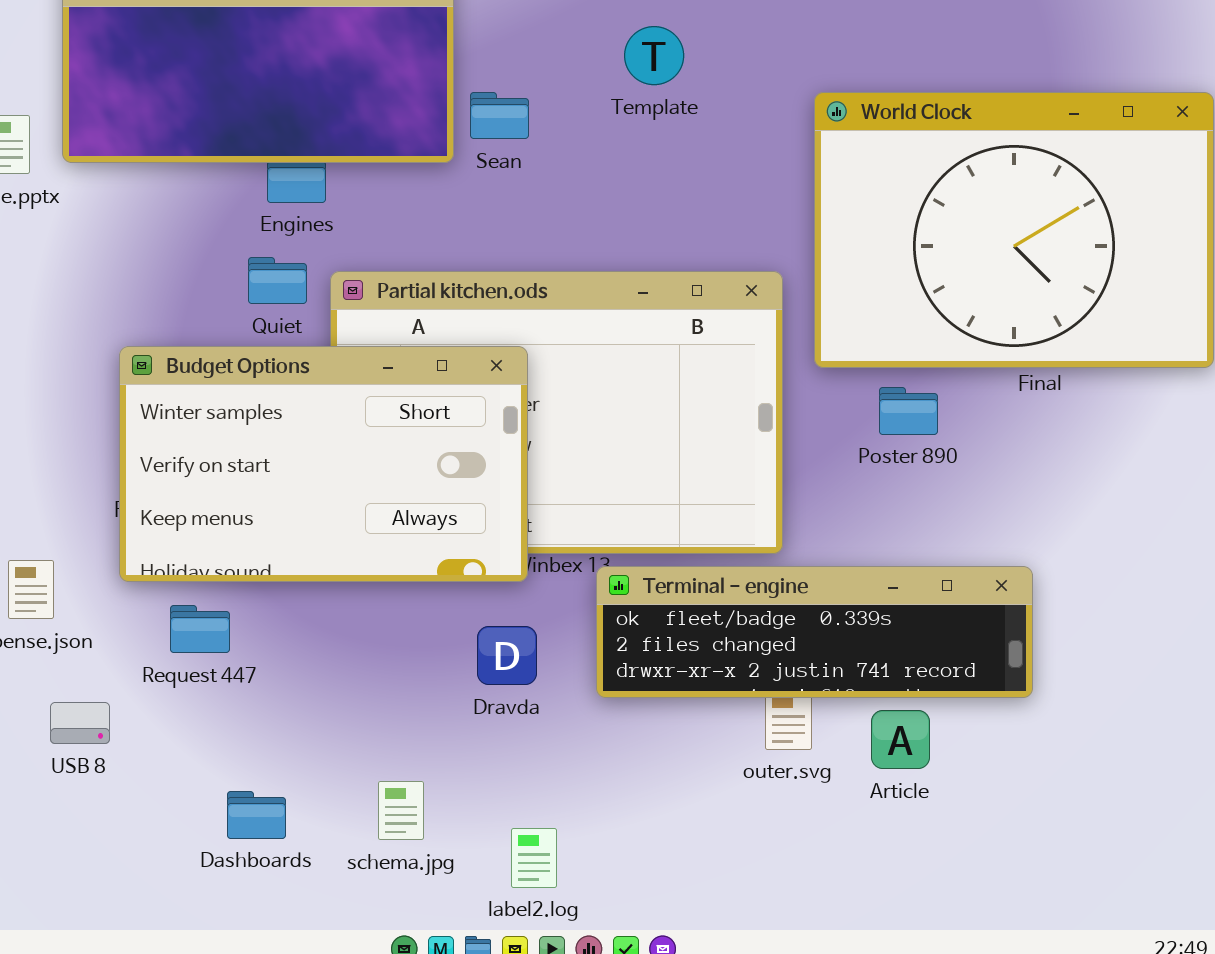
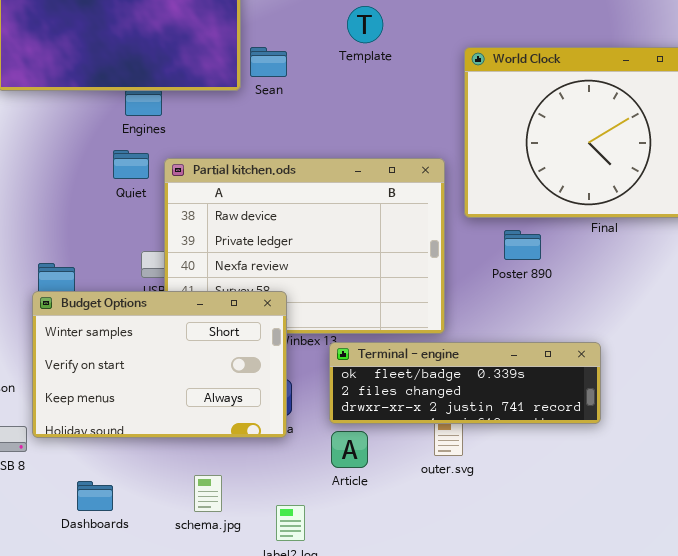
Budget Options: [119,346,528,582] -> [32,291,287,438], moved
Article: [871,710,930,769] -> [331,431,368,468], moved
Dashboards: [227,791,286,839] -> [77,481,113,511], moved

